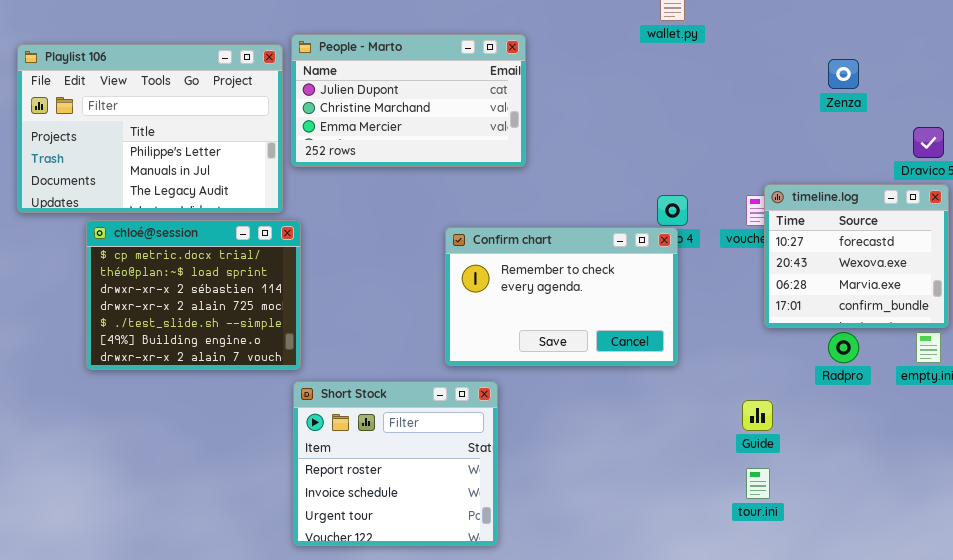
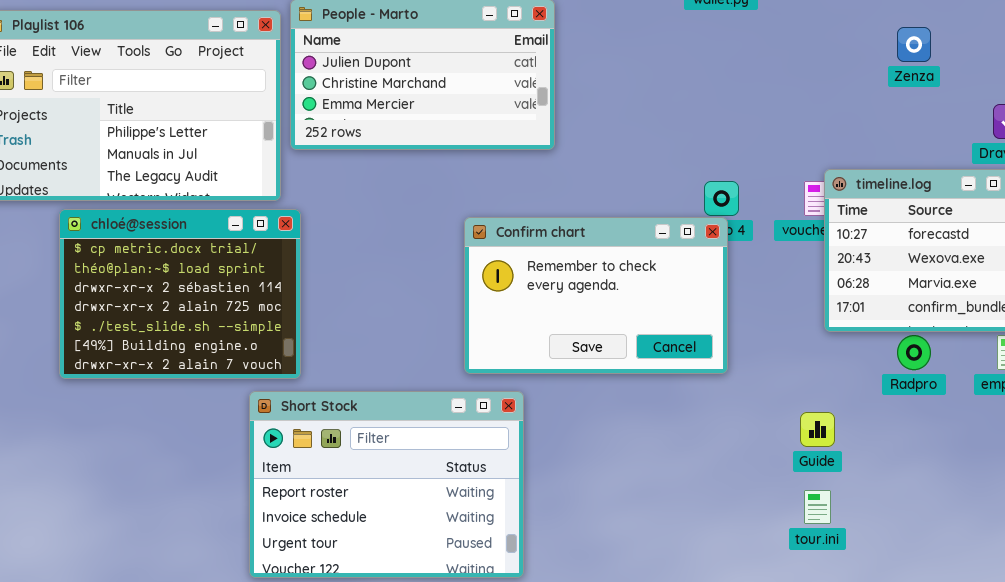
Short Stock: [293,381,498,546] -> [249,391,524,578], resized

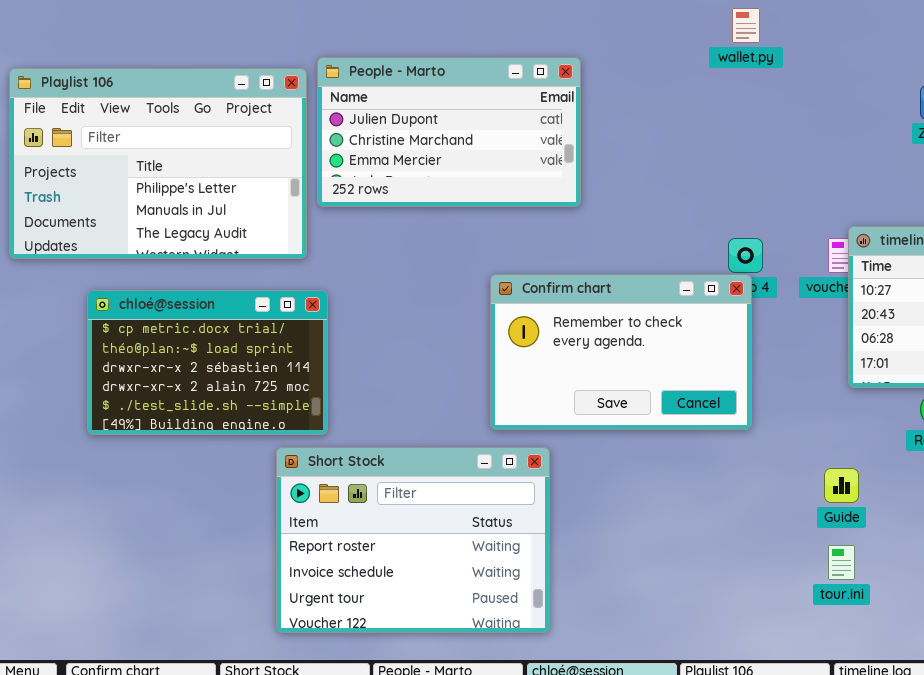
chloé@session: [59,209,301,379] -> [87,290,328,435], resized

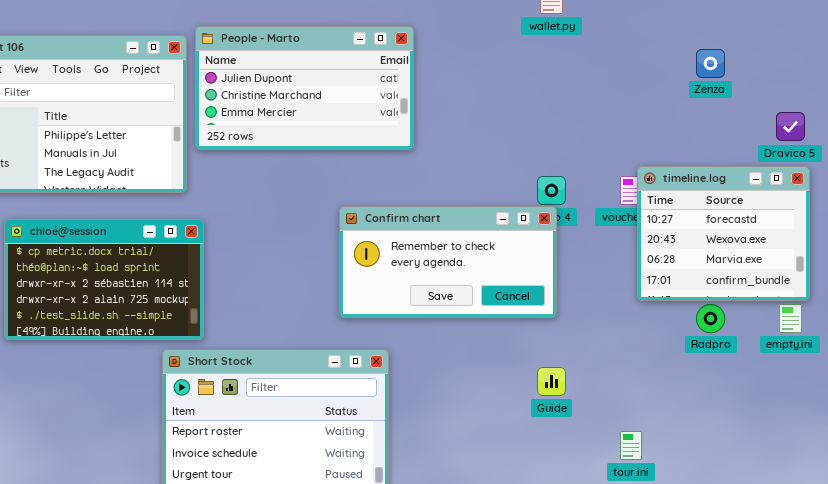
Confirm chart: [490,274,752,430] -> [339,206,557,318], resized
Guide: [824,468,859,503] -> [537,367,566,396], moved

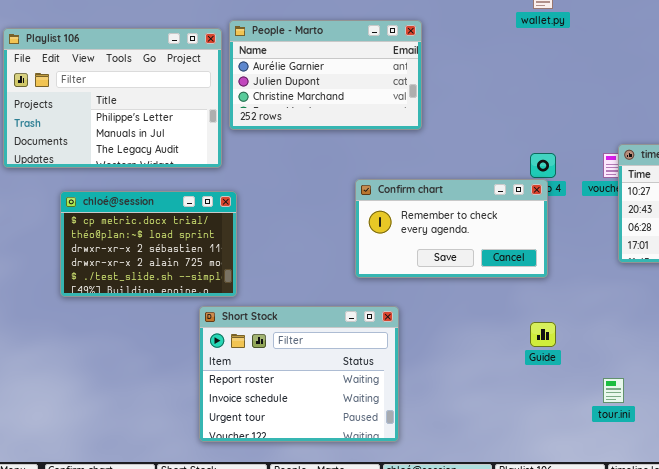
People - Marto: [195,26,414,150] -> [229,20,422,130], scrolled up 1 row

